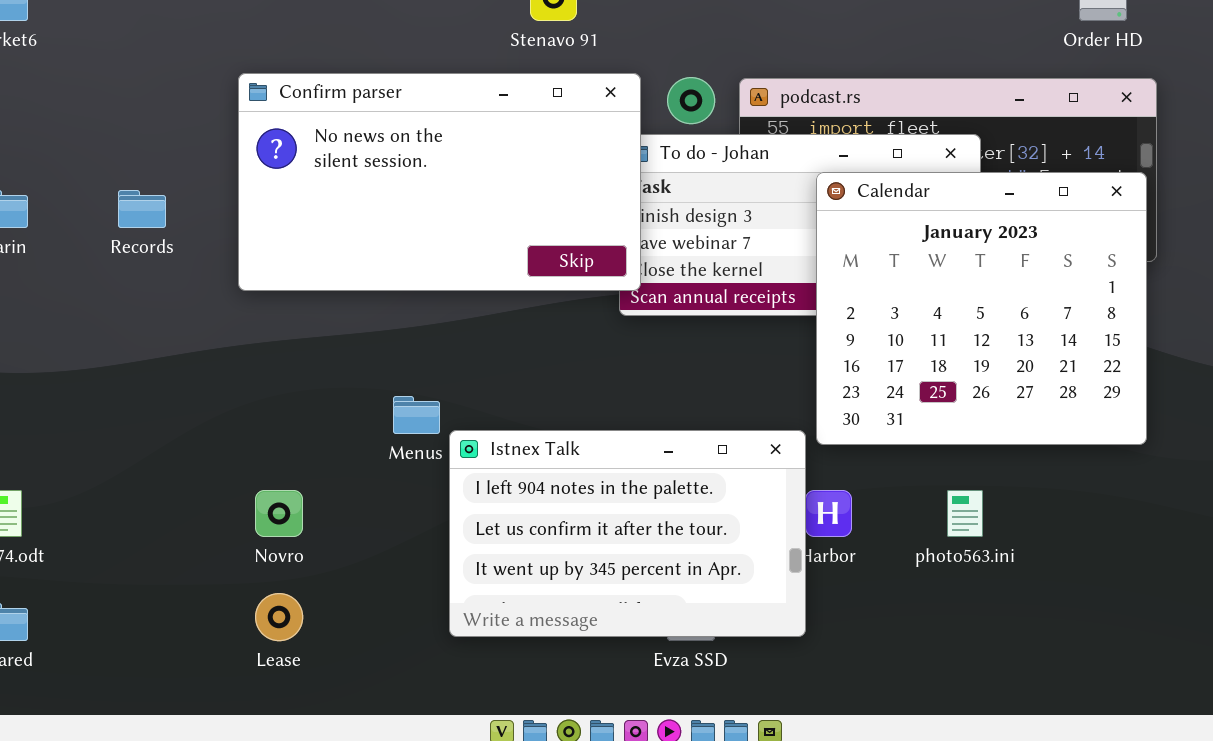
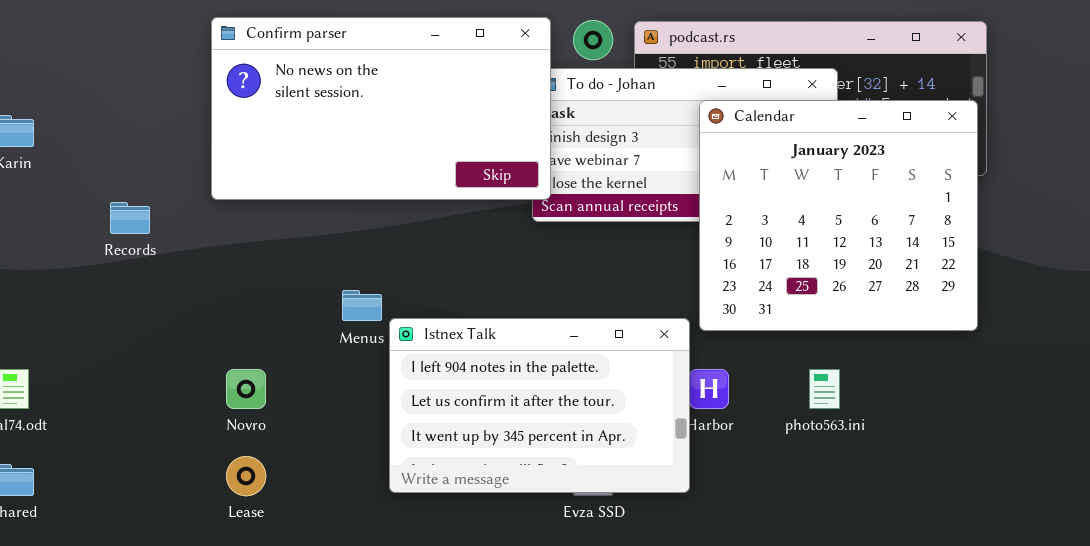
Records: [118,190,166,228] -> [110,202,150,234], moved

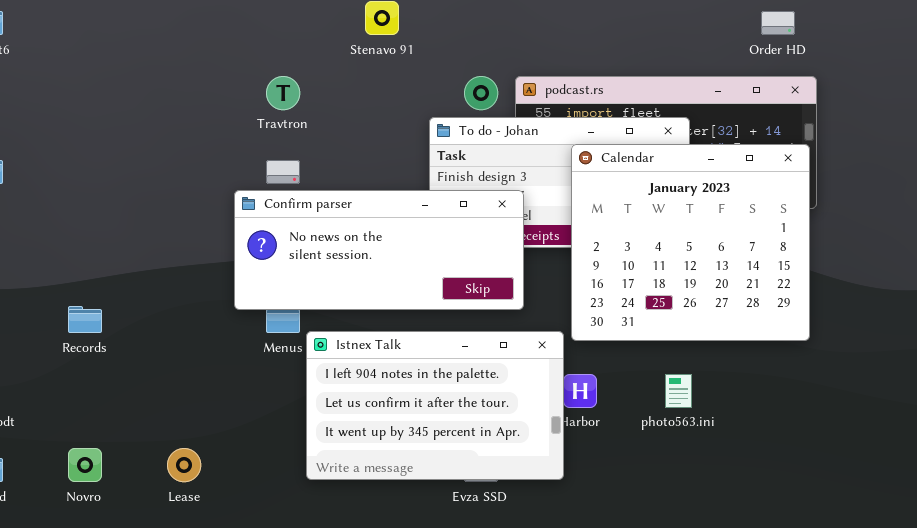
Confirm parser: [211,17,551,200] -> [234,190,524,310], moved, resized
Records: [110,202,150,234] -> [68,306,102,333], moved
Novro: [226,369,266,409] -> [68,448,102,482], moved

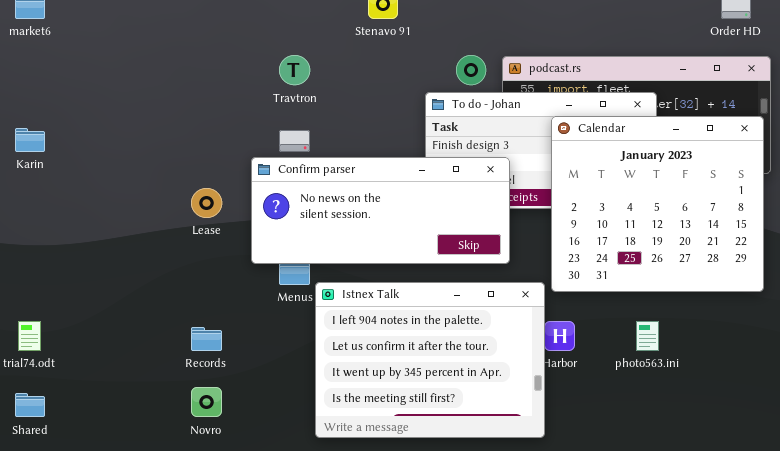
Records: [68,306,102,333] -> [191,327,222,351], moved
Istnex Talk: [306,331,564,480] -> [315,282,545,438], resized
Novro: [68,448,102,482] -> [191,387,222,417], moved
Lease: [167,448,201,482] -> [191,188,222,218], moved

